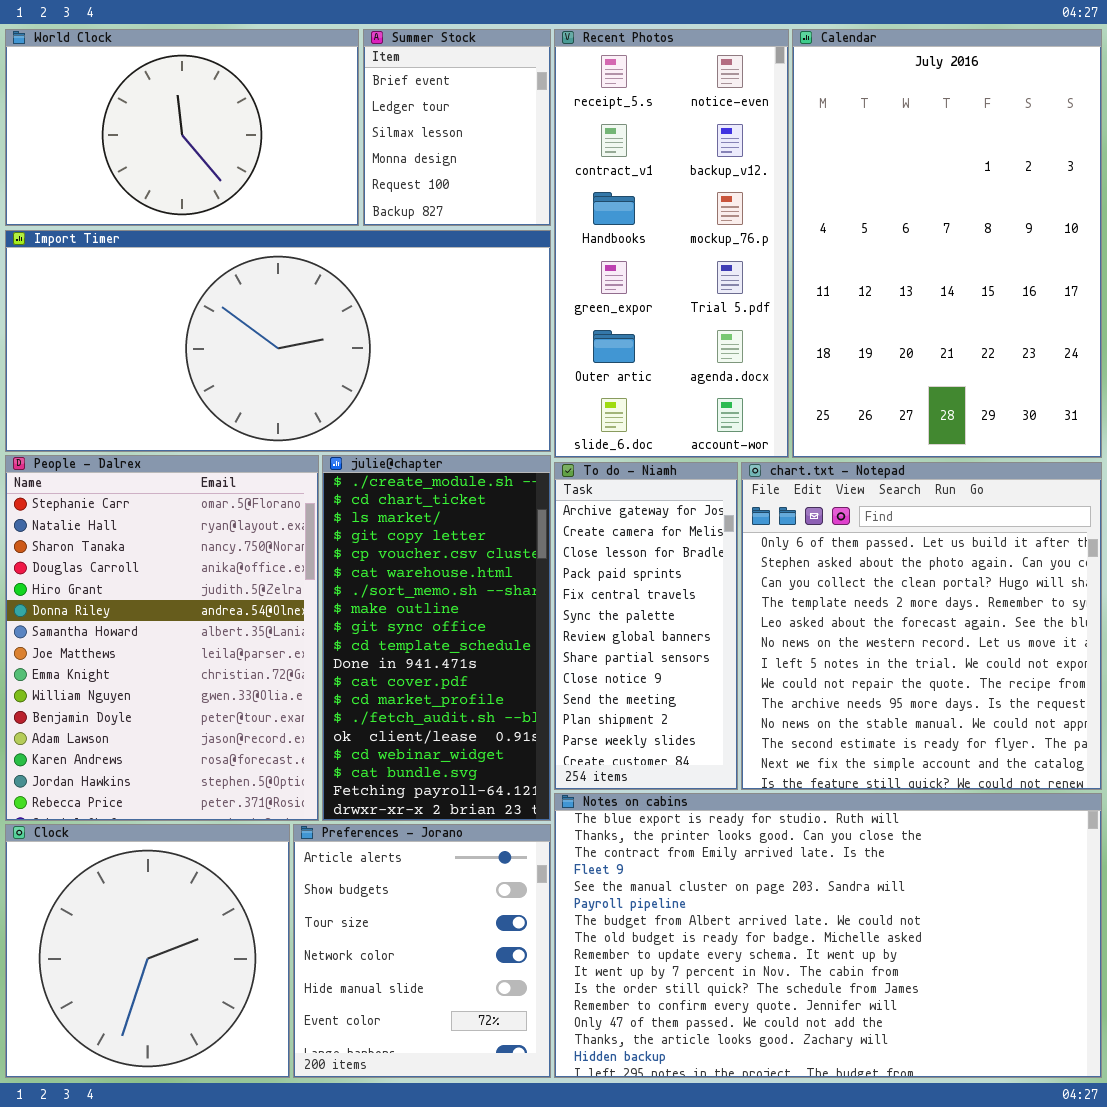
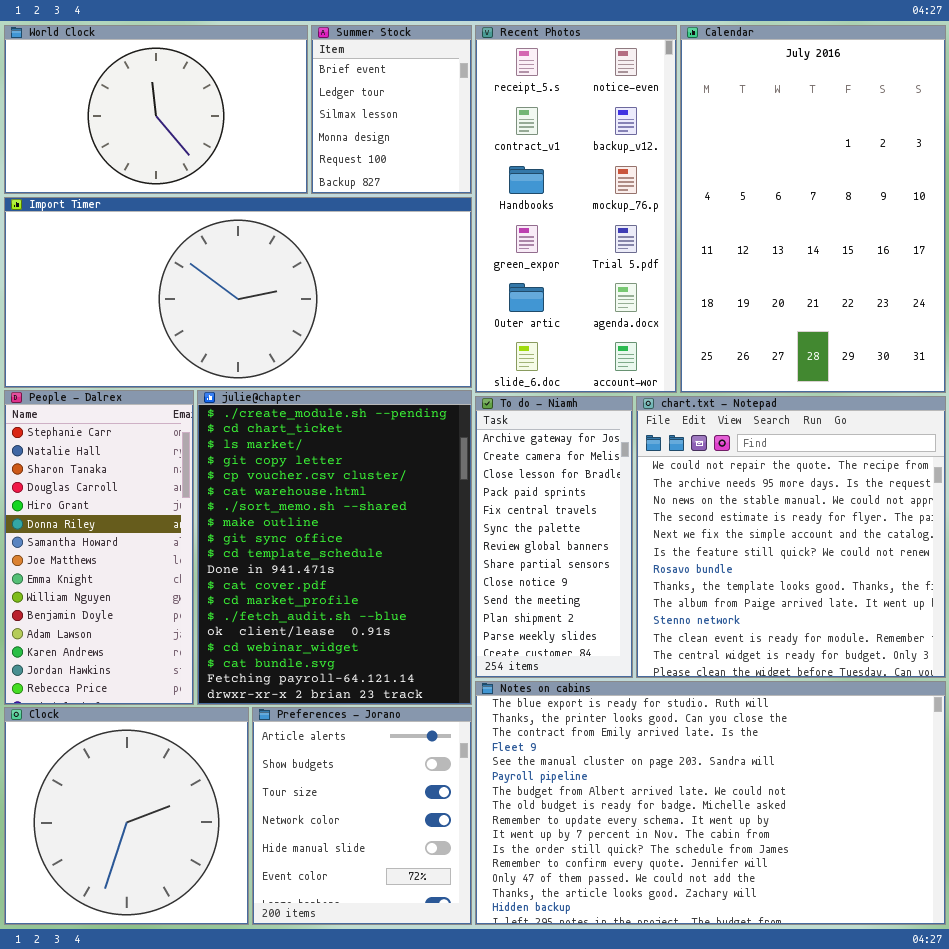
People - Dalrex: [5,455,319,821] -> [4,390,194,705], resized
julie@chapter: [322,455,551,821] -> [197,390,472,705], resized
chart.txt - Notepad: [741,462,1102,790] -> [636,396,946,678], scrolled down 7 rows

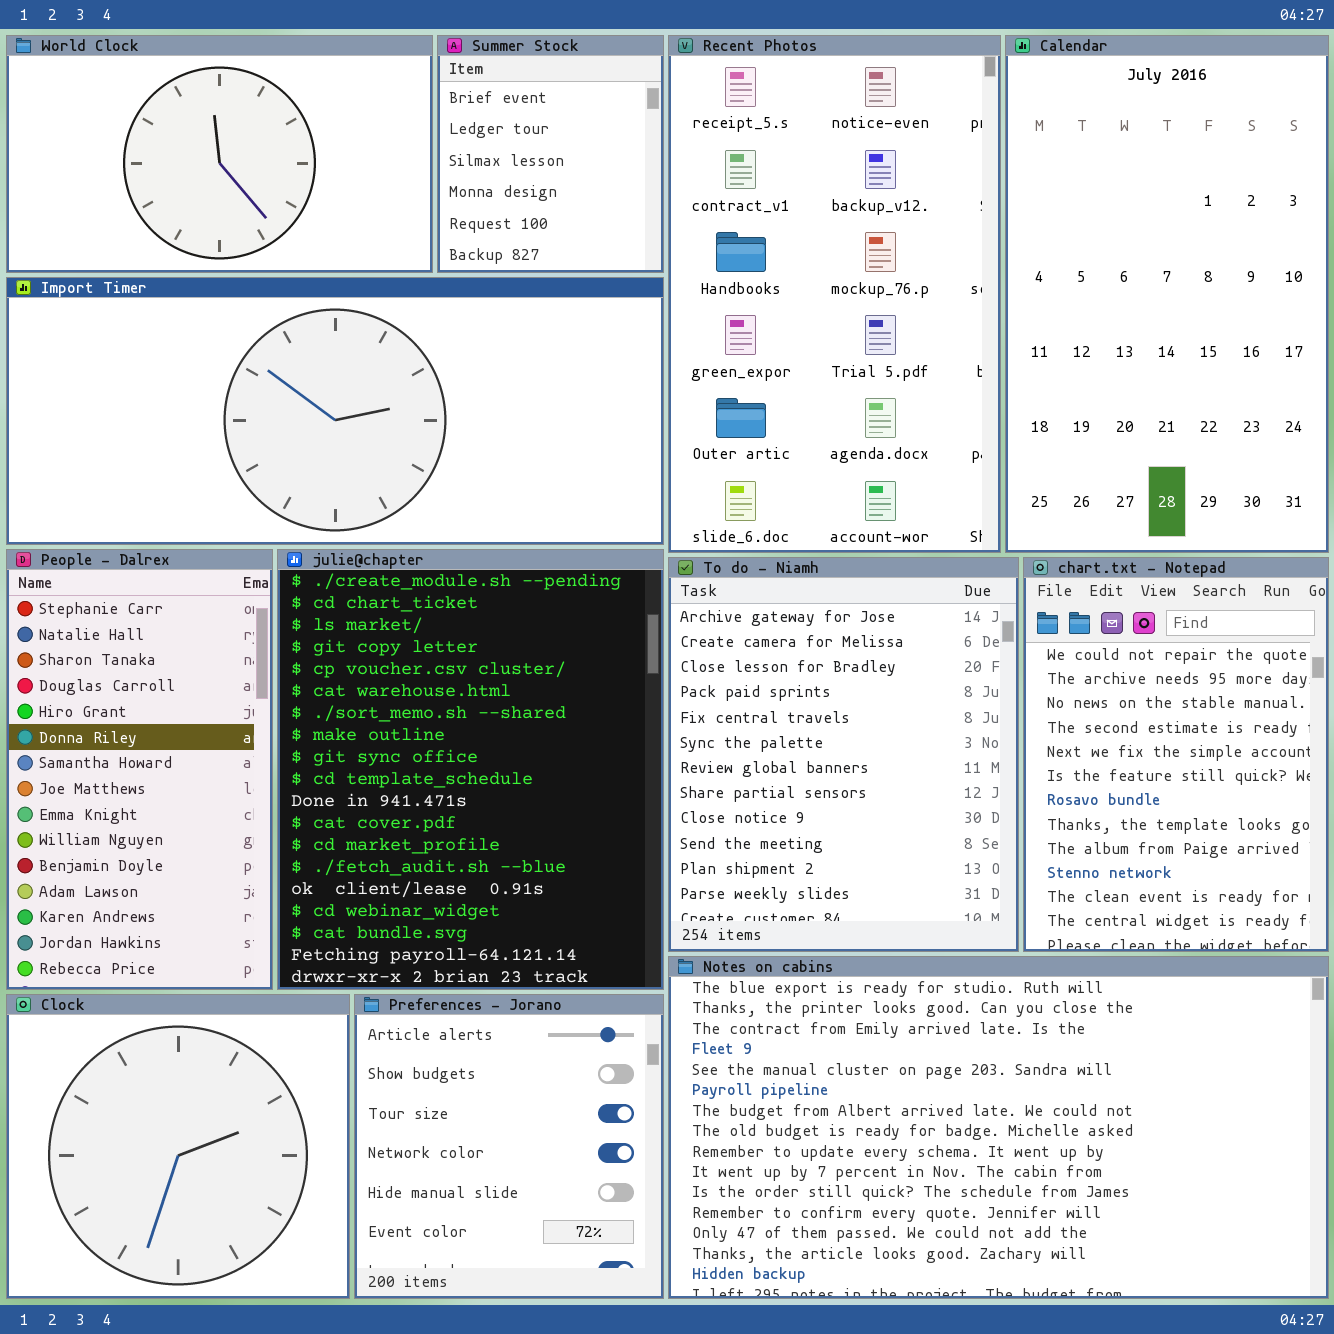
Recent Photos: [475,25,677,393] -> [668,35,1001,553], resized
Calendar: [680,25,946,393] -> [1005,35,1329,553], resized
To do - Niamh: [475,396,633,678] -> [668,557,1019,952], resized
chart.txt - Notepad: [636,396,946,678] -> [1023,557,1329,952], resized

